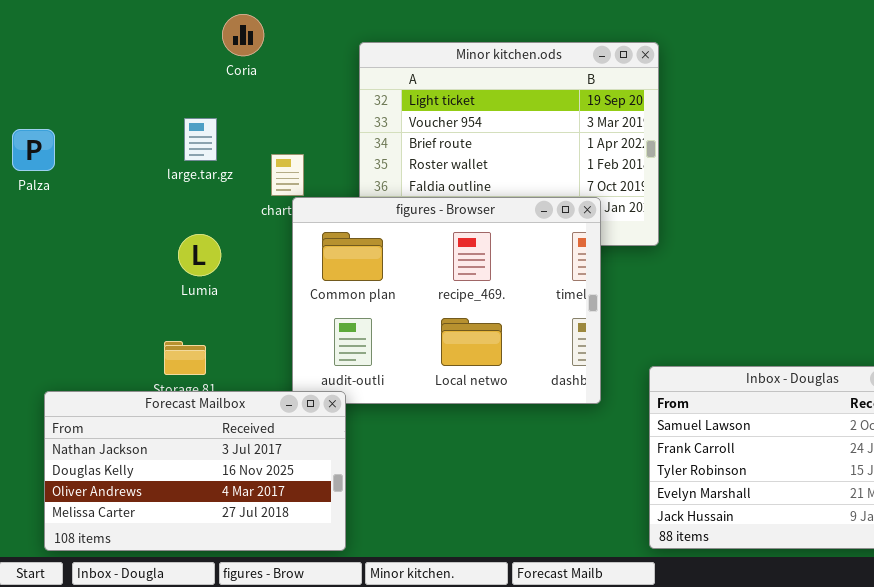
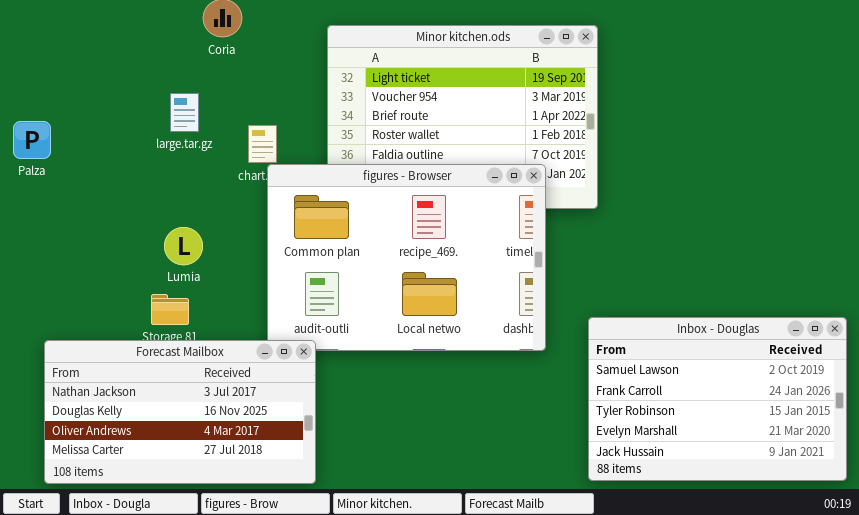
Palza: [12,129,55,171] -> [13,121,51,159], moved
Lumia: [178,234,221,276] -> [164,227,203,265], moved

